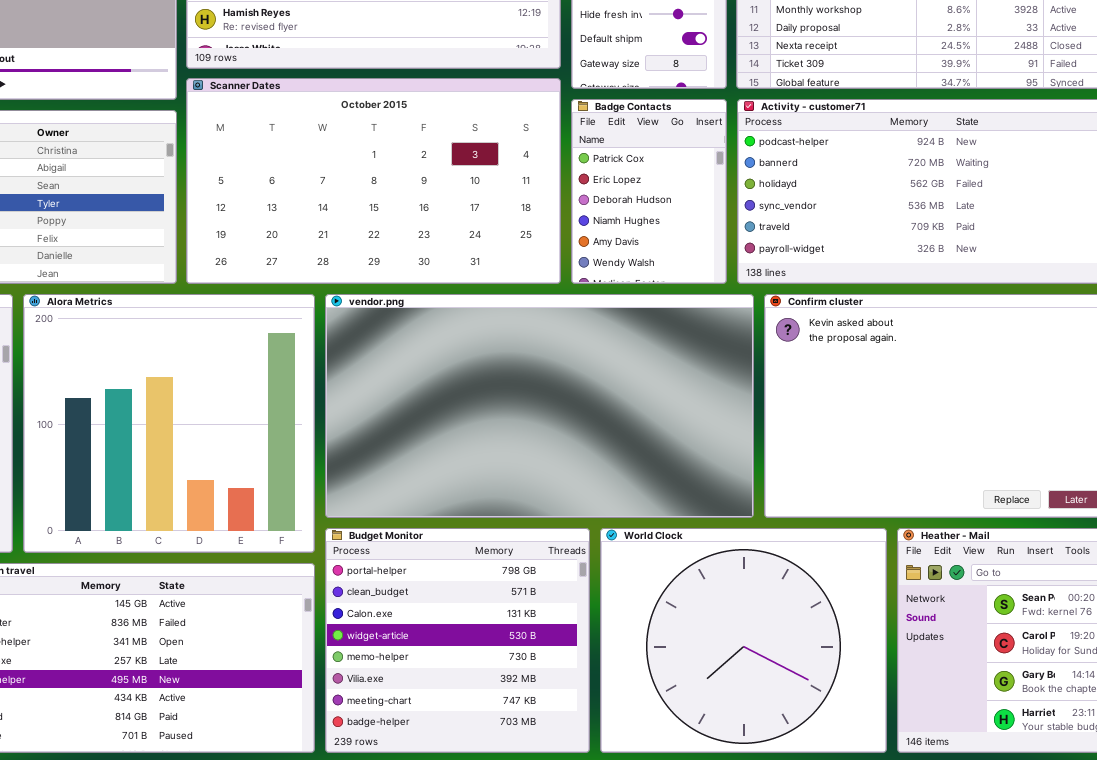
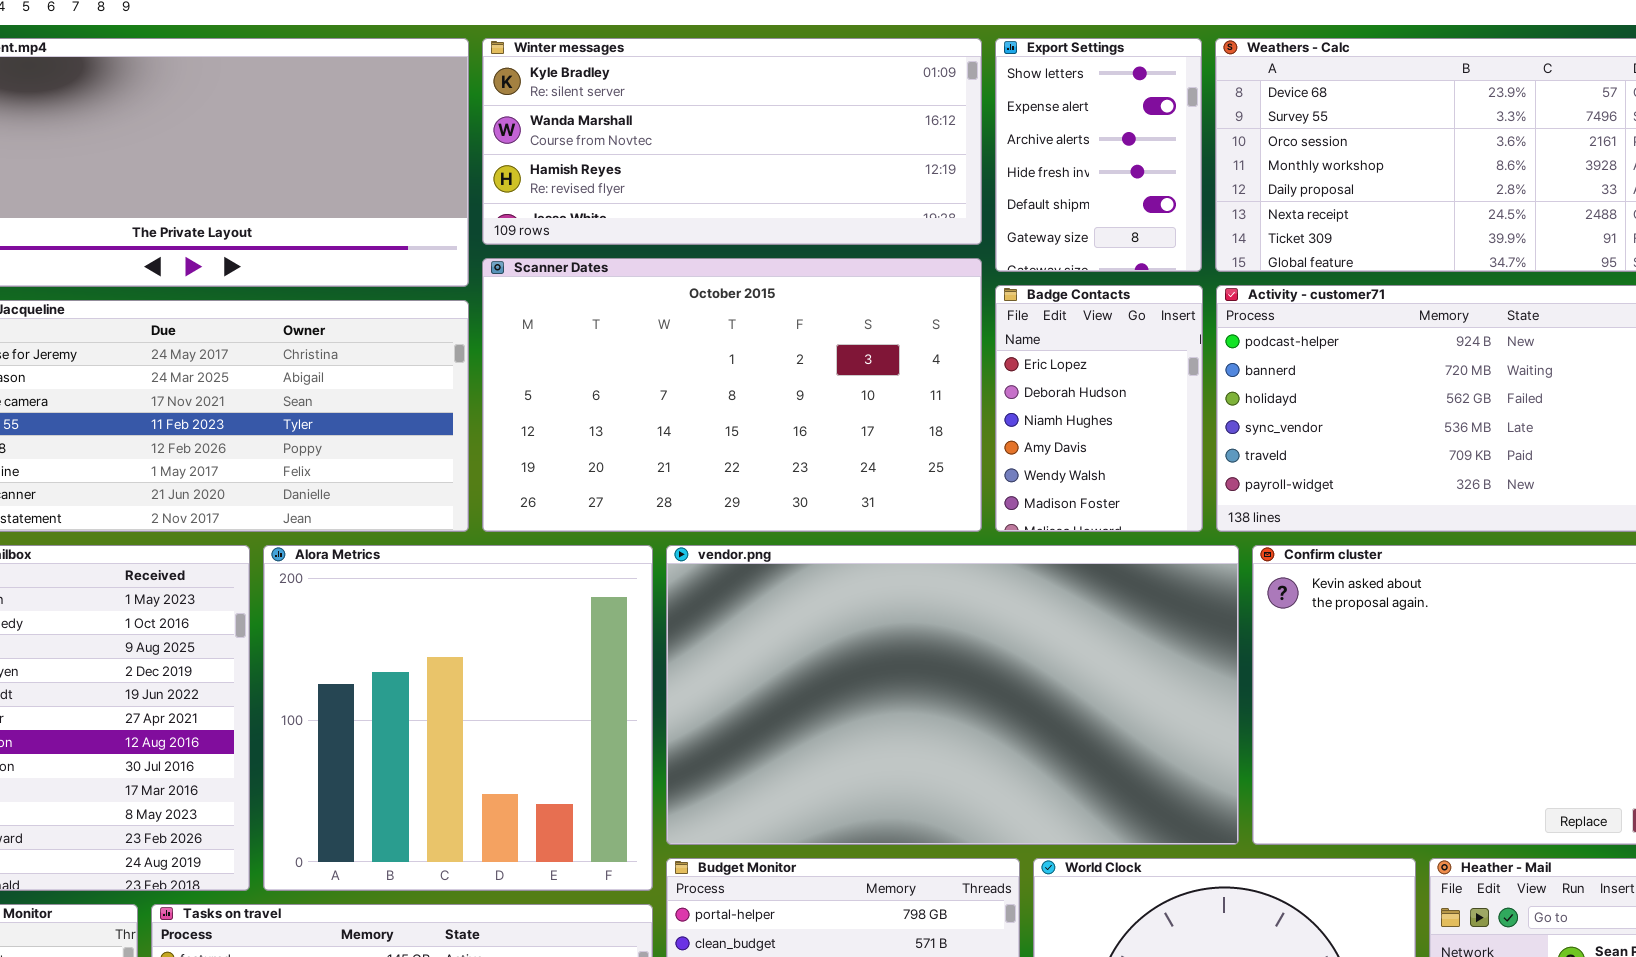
Badge Contacts: [571,99,727,284] -> [995,285,1203,532], scrolled down 1 row

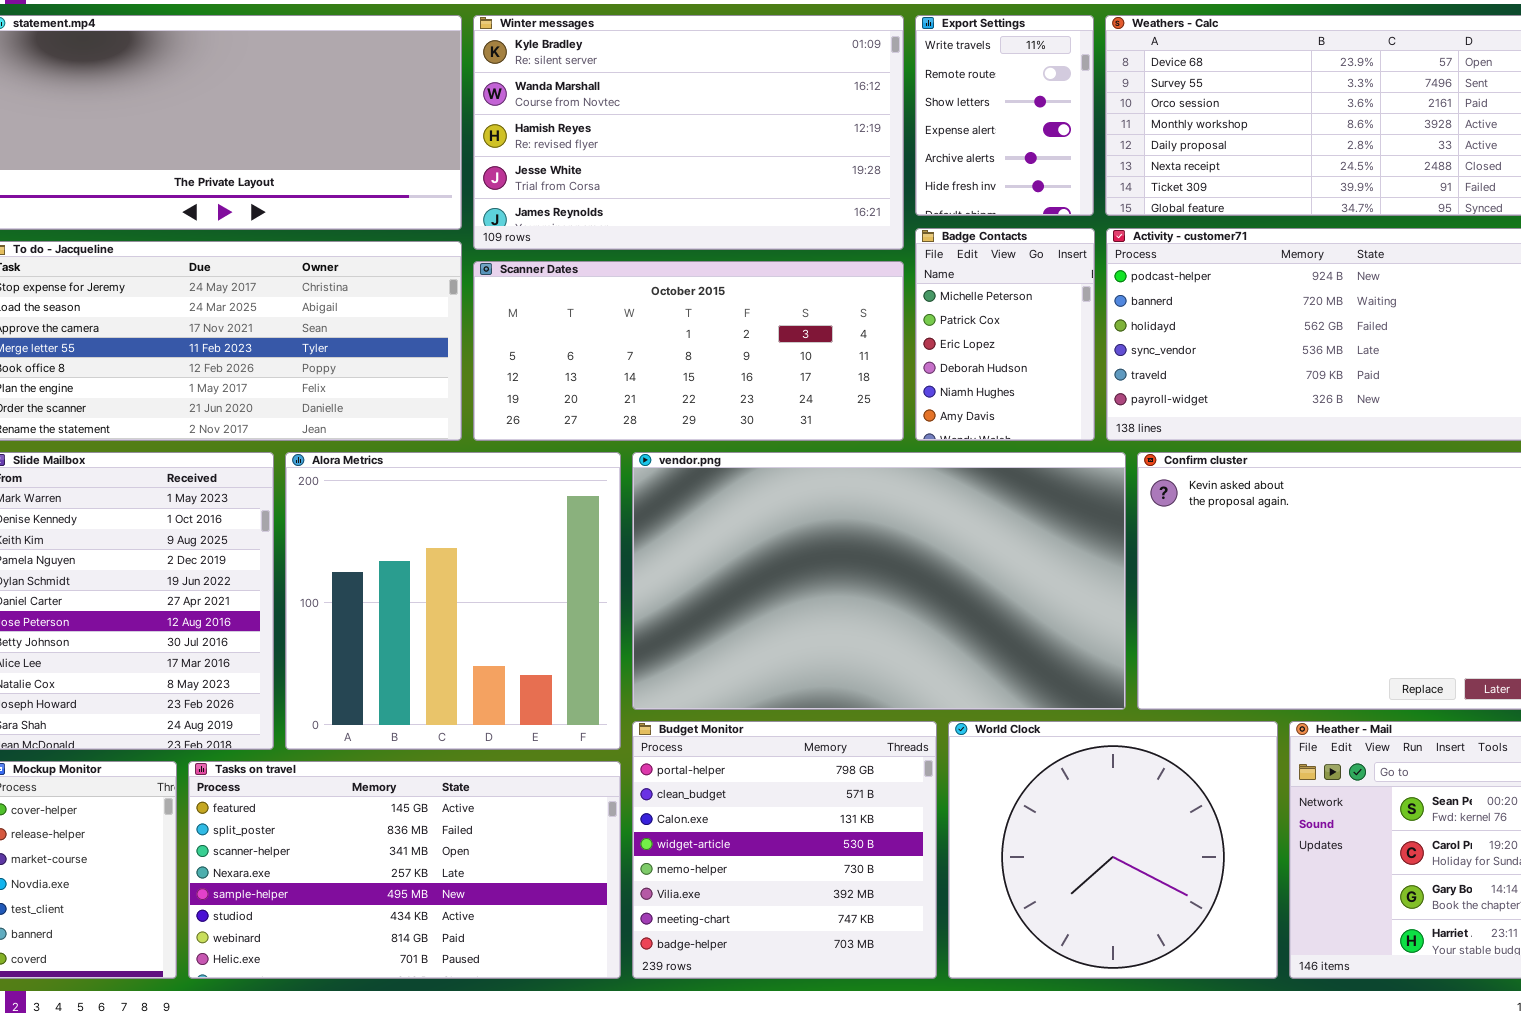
Winter messages: [482,38,982,245] -> [473,15,904,250], resized
Export Settings: [995,38,1202,272] -> [915,15,1094,216], scrolled up 2 rows
Scanner Dates: [482,258,982,532] -> [473,261,904,441], resized
Badge Contacts: [995,285,1203,532] -> [915,228,1095,441], scrolled up 2 rows

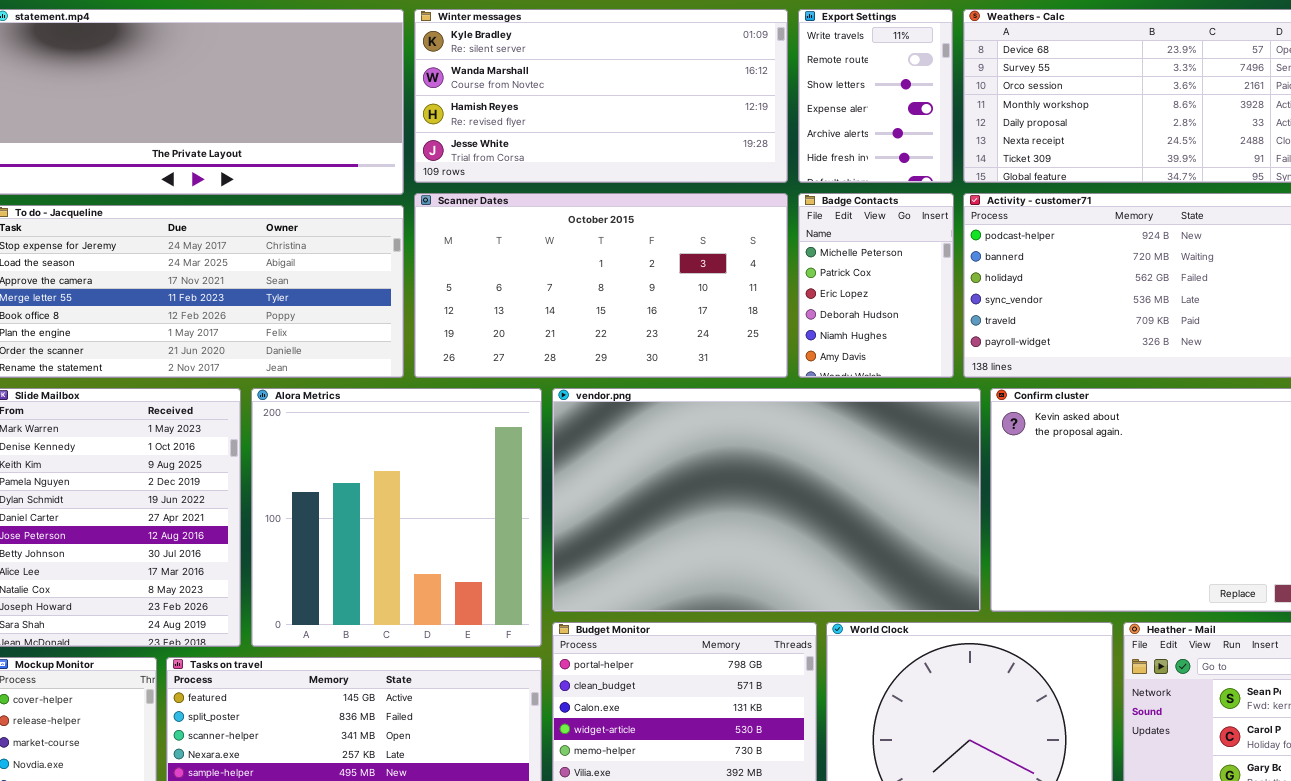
Winter messages: [473,15,904,250] -> [414,9,788,183], resized
Scanner Dates: [473,261,904,441] -> [414,193,788,378], resized

